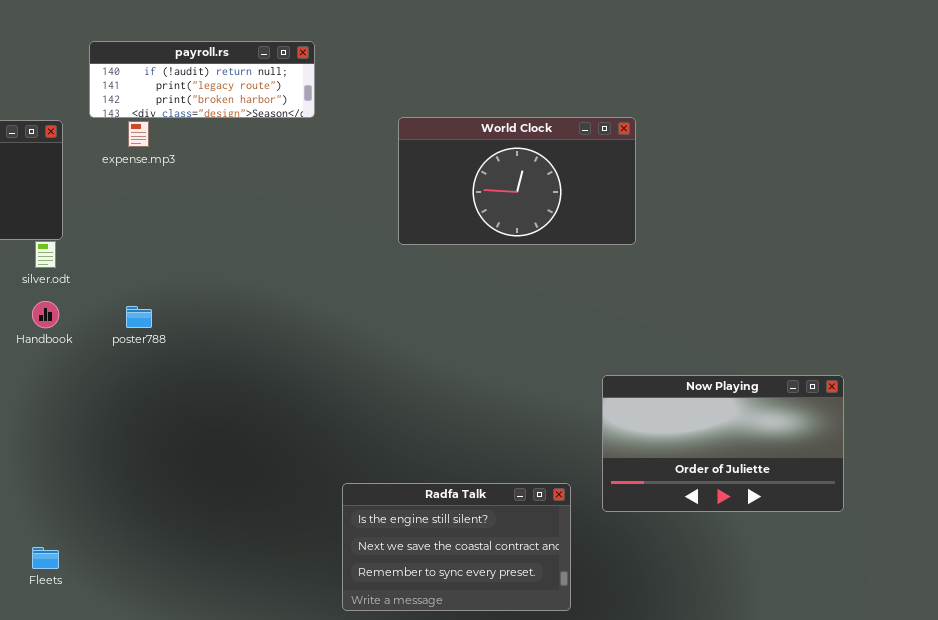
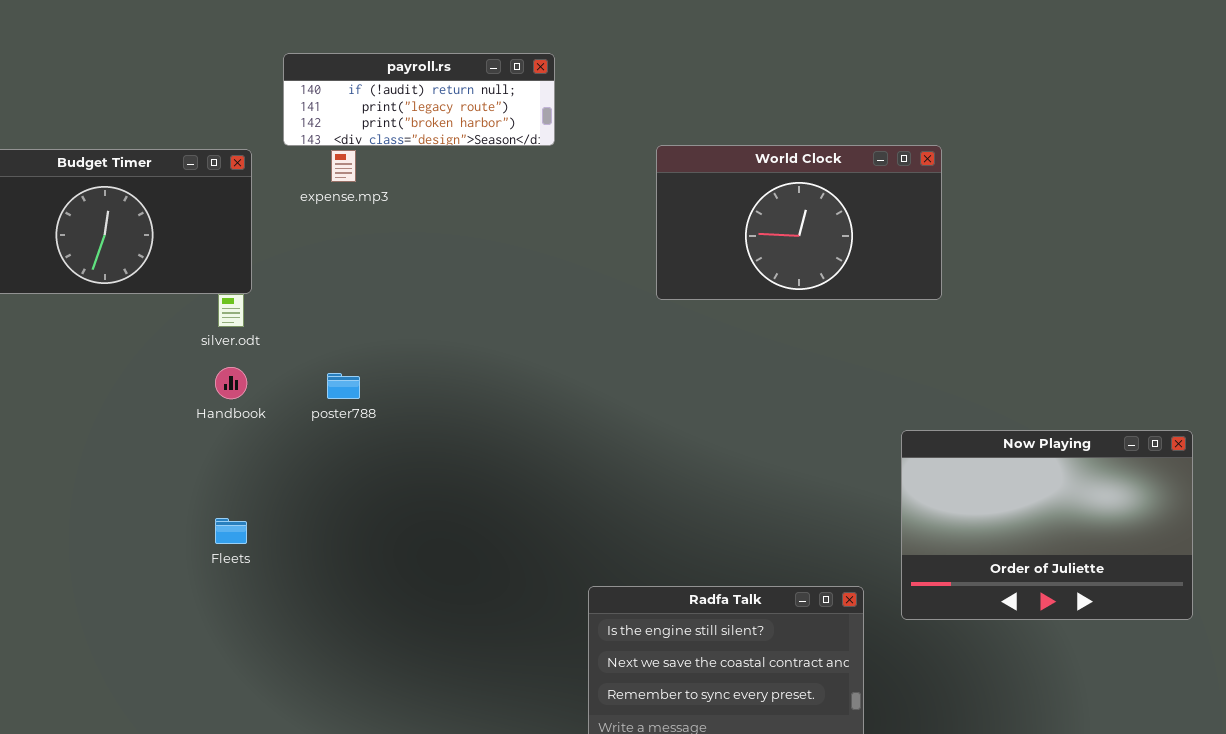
Now Playing: [602,375,844,512] -> [901,430,1193,620], resized
Fleets: [32,547,59,569] -> [215,518,247,544], moved

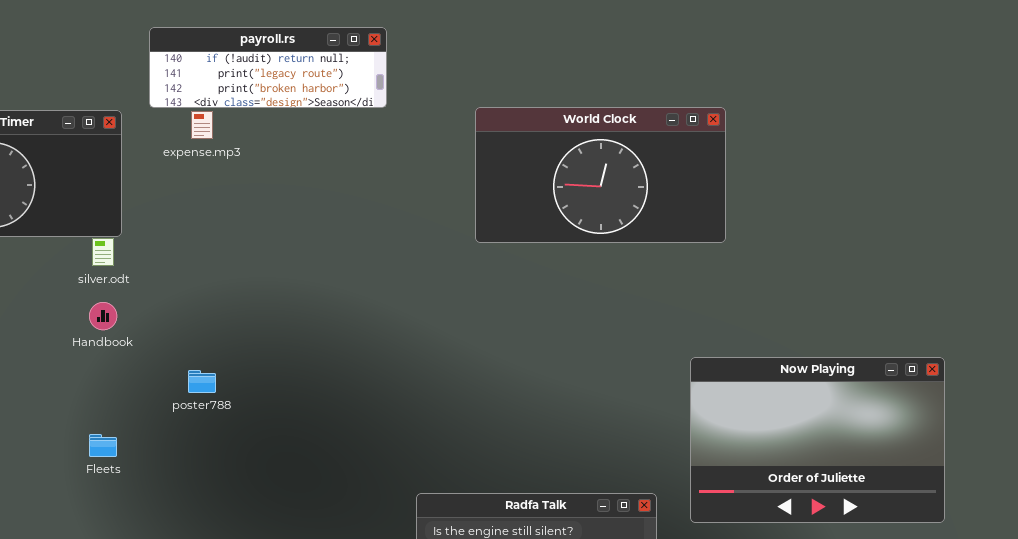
poster788: [327,373,360,399] -> [188,370,216,393], moved

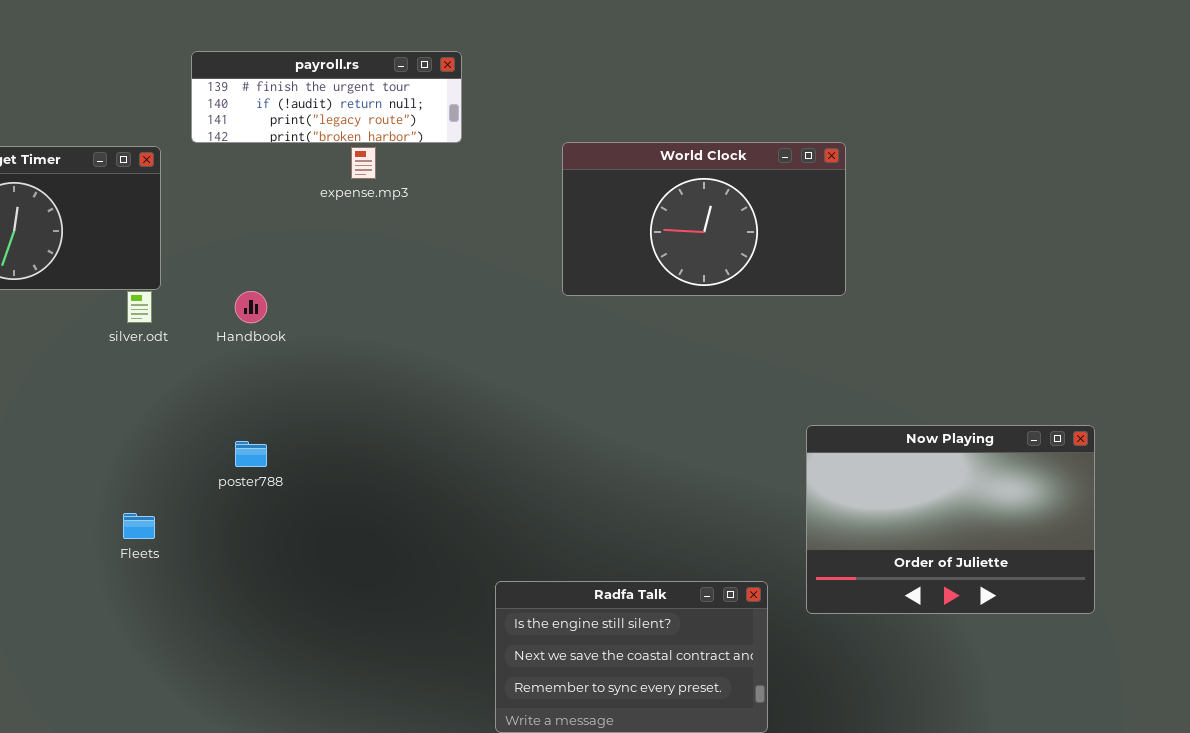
payroll.rs: [149,27,387,108] -> [191,51,462,143], scrolled up 1 row
expense.mp3: [191,111,213,139] -> [351,147,376,179], moved
Handbook: [89,302,117,330] -> [235,291,267,323], moved

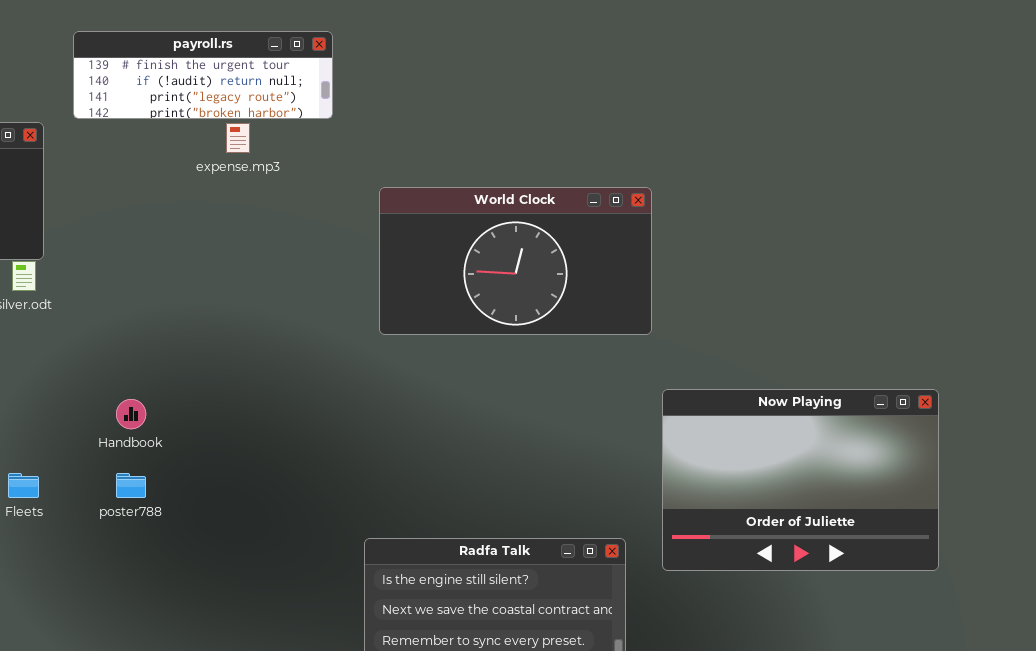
World Clock: [562,142,846,296] -> [379,187,652,335], moved
Handbook: [235,291,267,323] -> [116,399,146,429], moved
poster788: [235,441,267,467] -> [116,473,146,498], moved

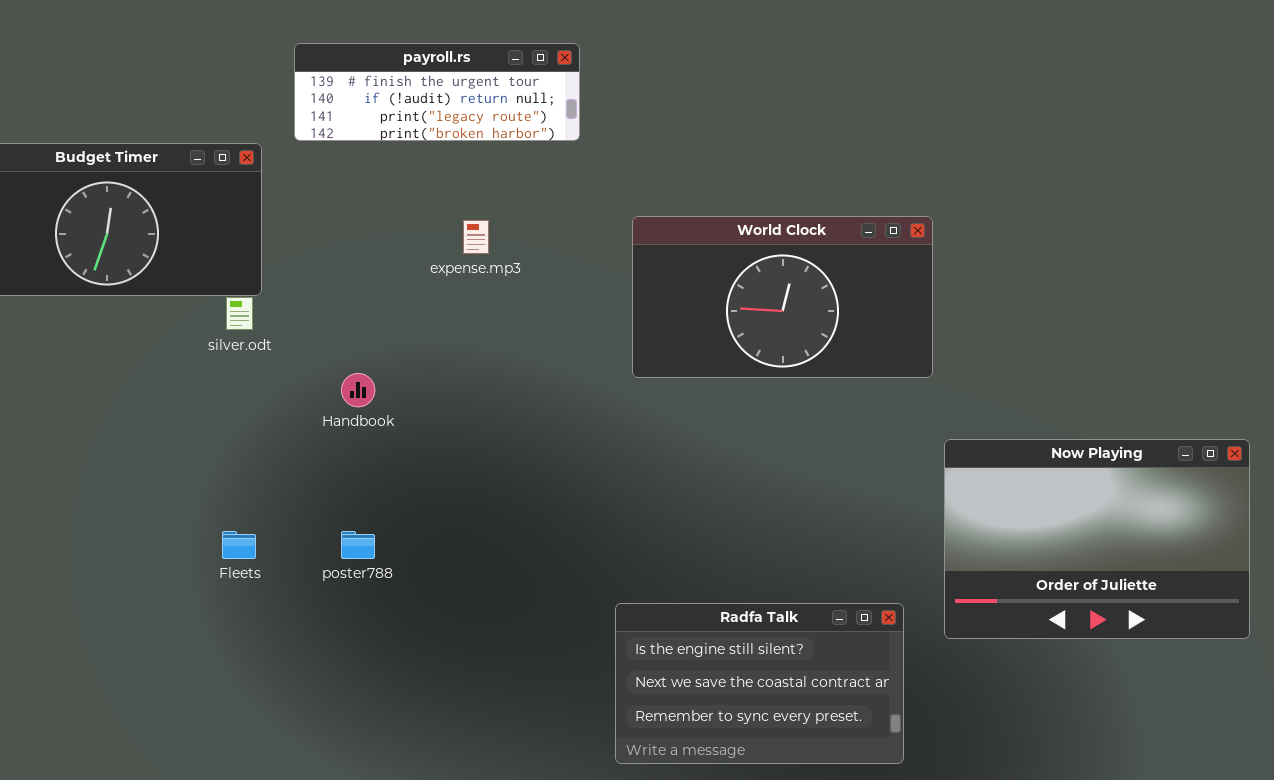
expense.mp3: [226,123,250,153] -> [463,220,489,254], moved
Handbook: [116,399,146,429] -> [341,373,375,407], moved

